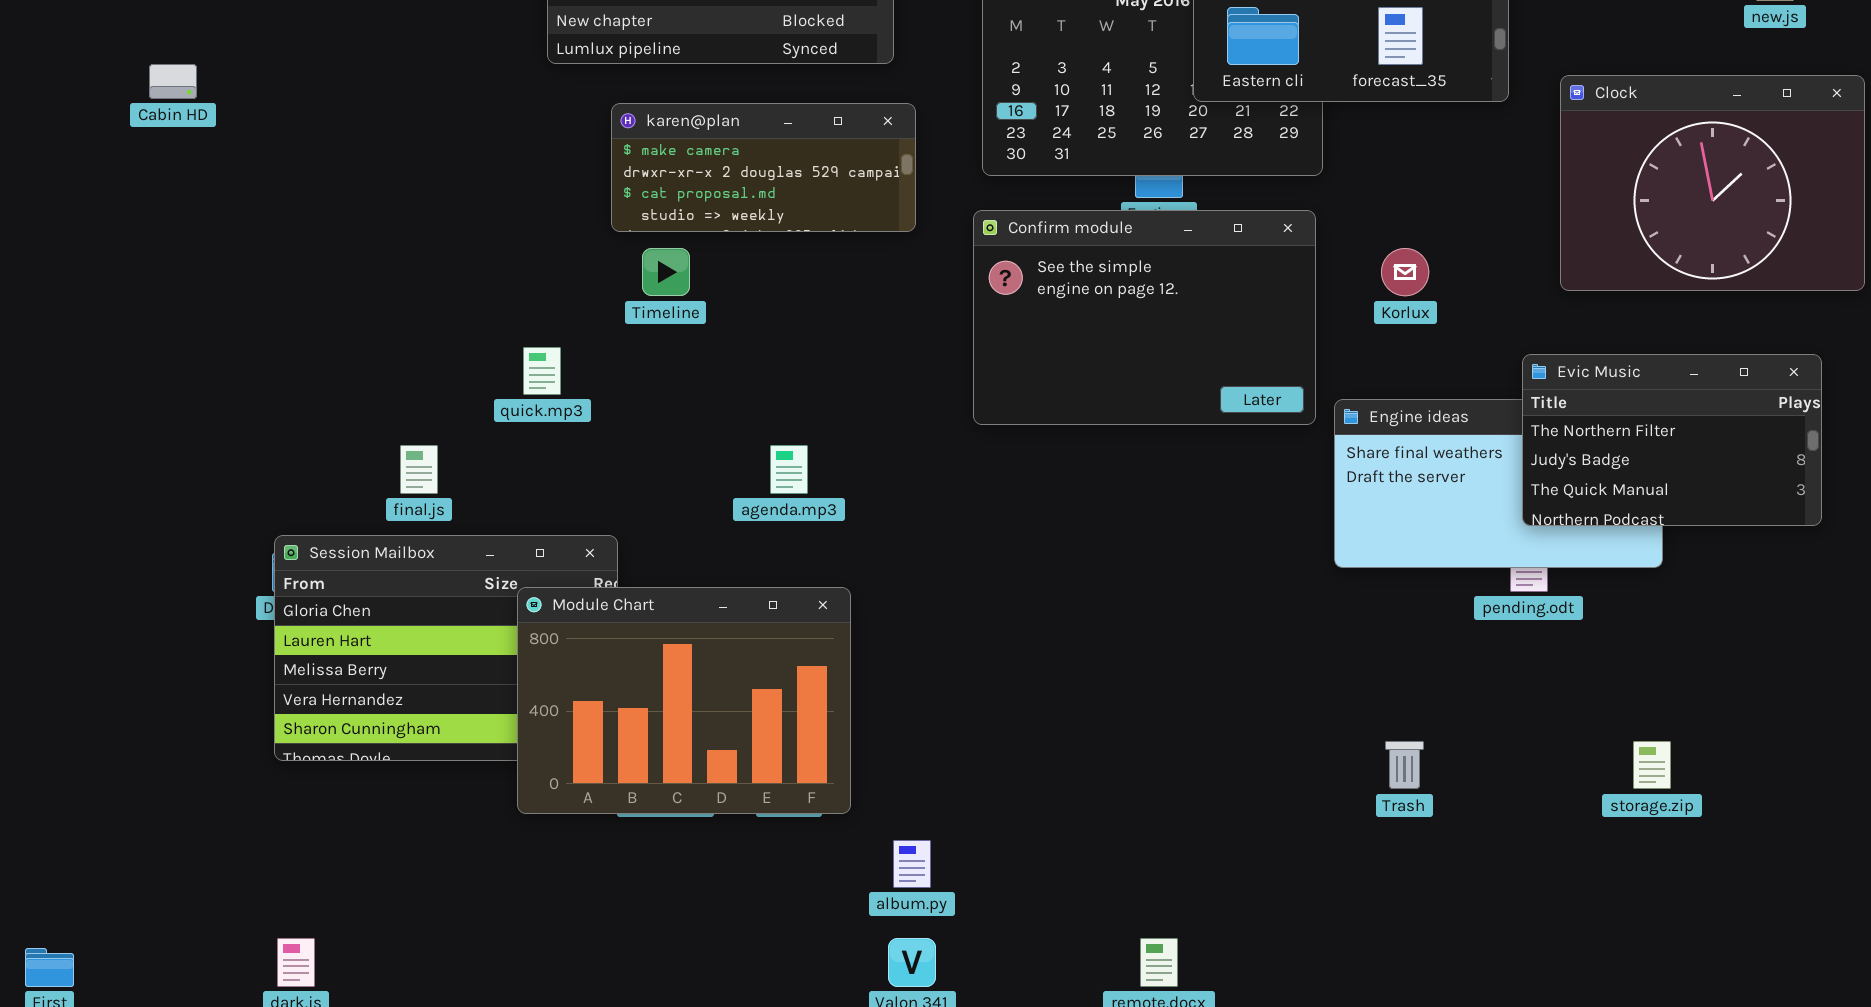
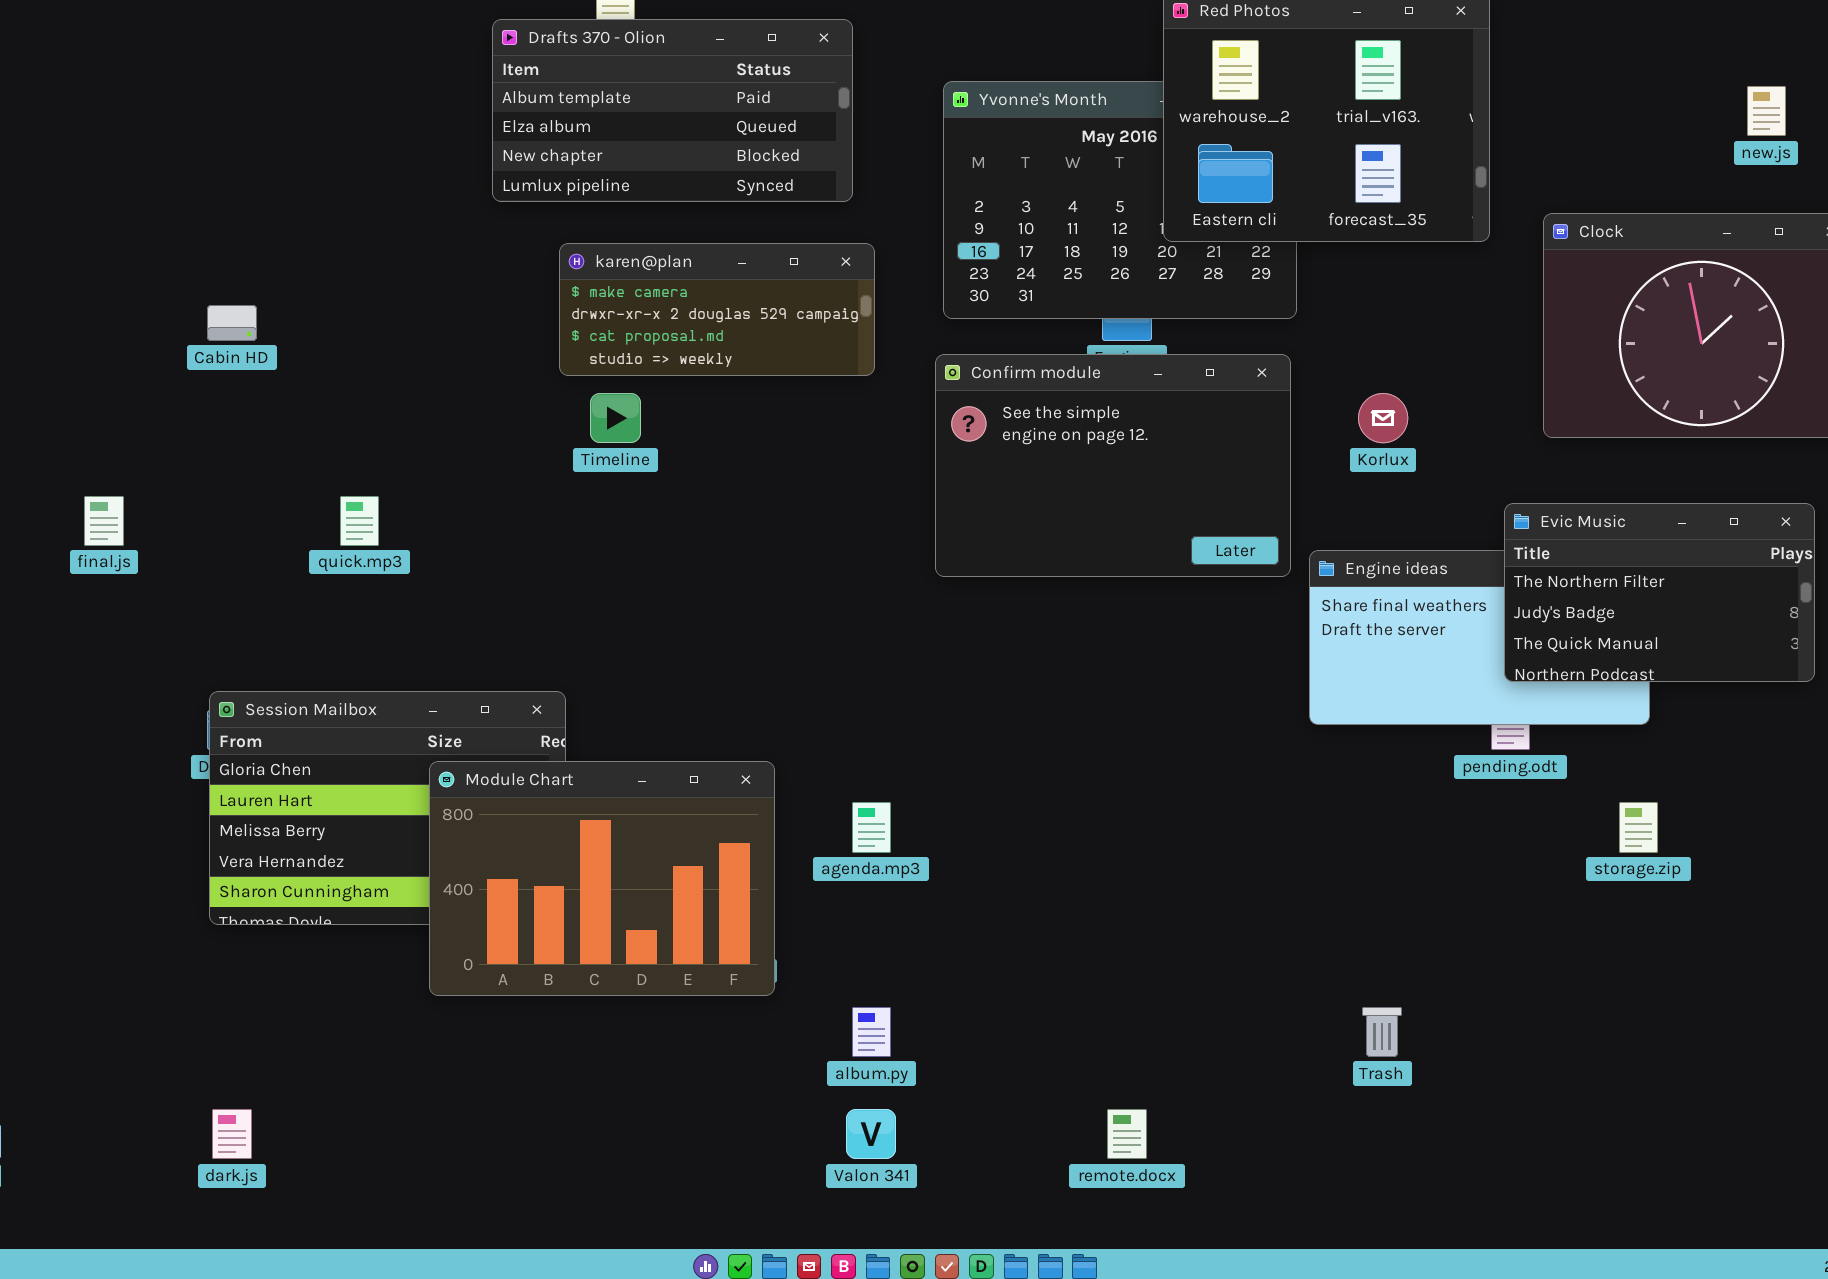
Cabin HD: [149,64,197,99] -> [207,305,257,341], moved
quick.mp3: [523,347,561,395] -> [340,496,379,546], moved
final.js: [400,445,438,494] -> [84,496,124,546], moved
agenda.mp3: [770,445,808,494] -> [852,802,891,853], moved
Module Chart: [517,587,851,814] -> [429,761,775,996], moved
Trash: [1385,741,1424,789] -> [1362,1007,1402,1057], moved
storage.zip: [1633,741,1671,789] -> [1619,802,1658,853], moved

